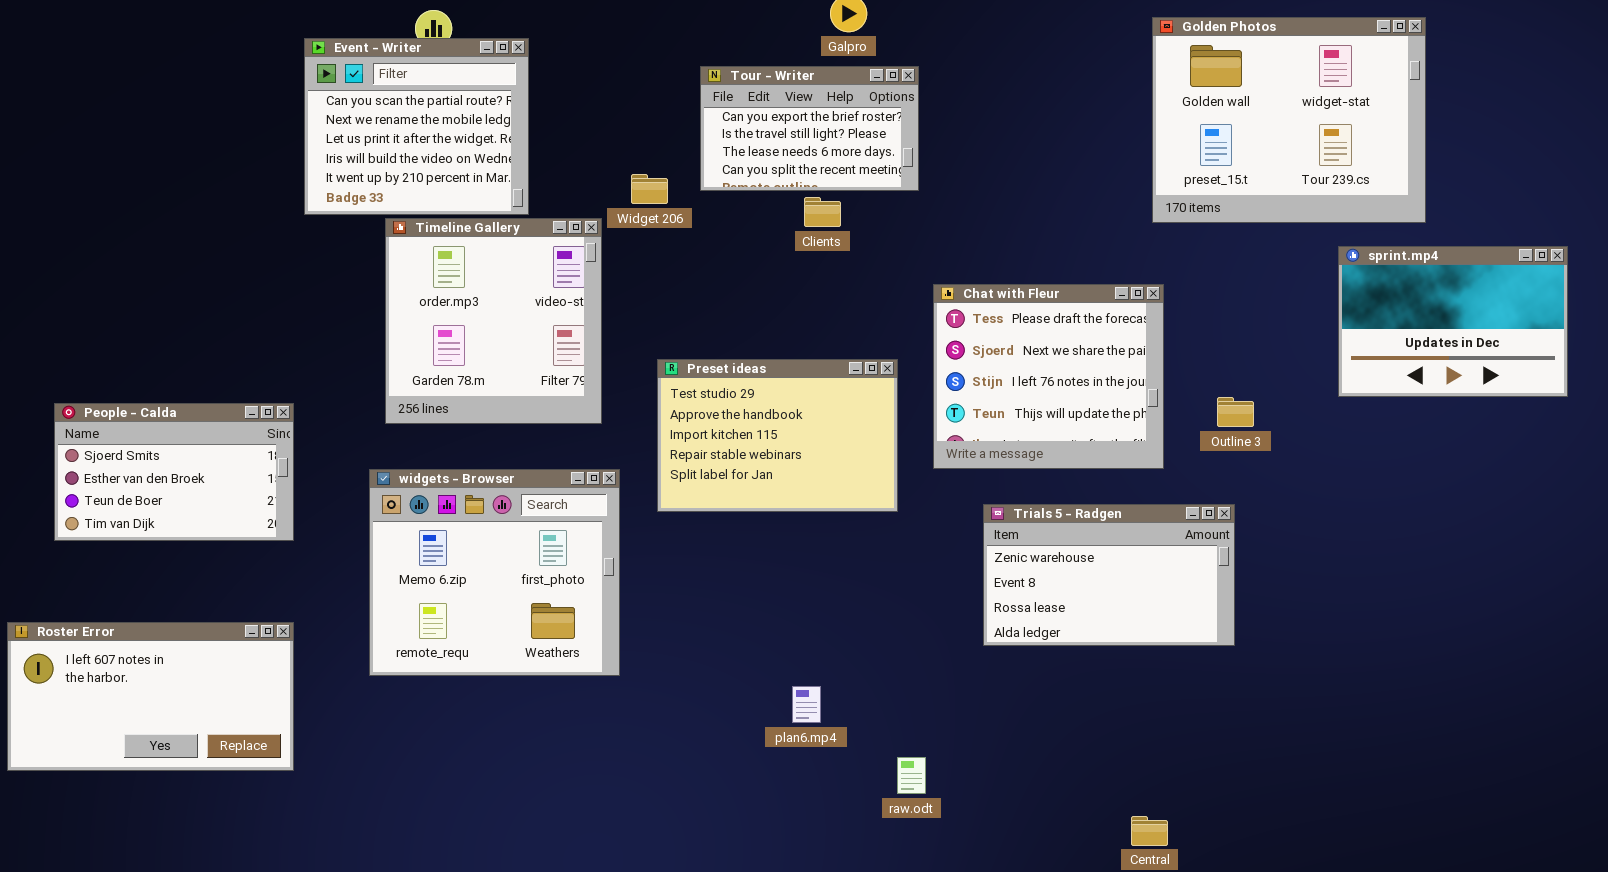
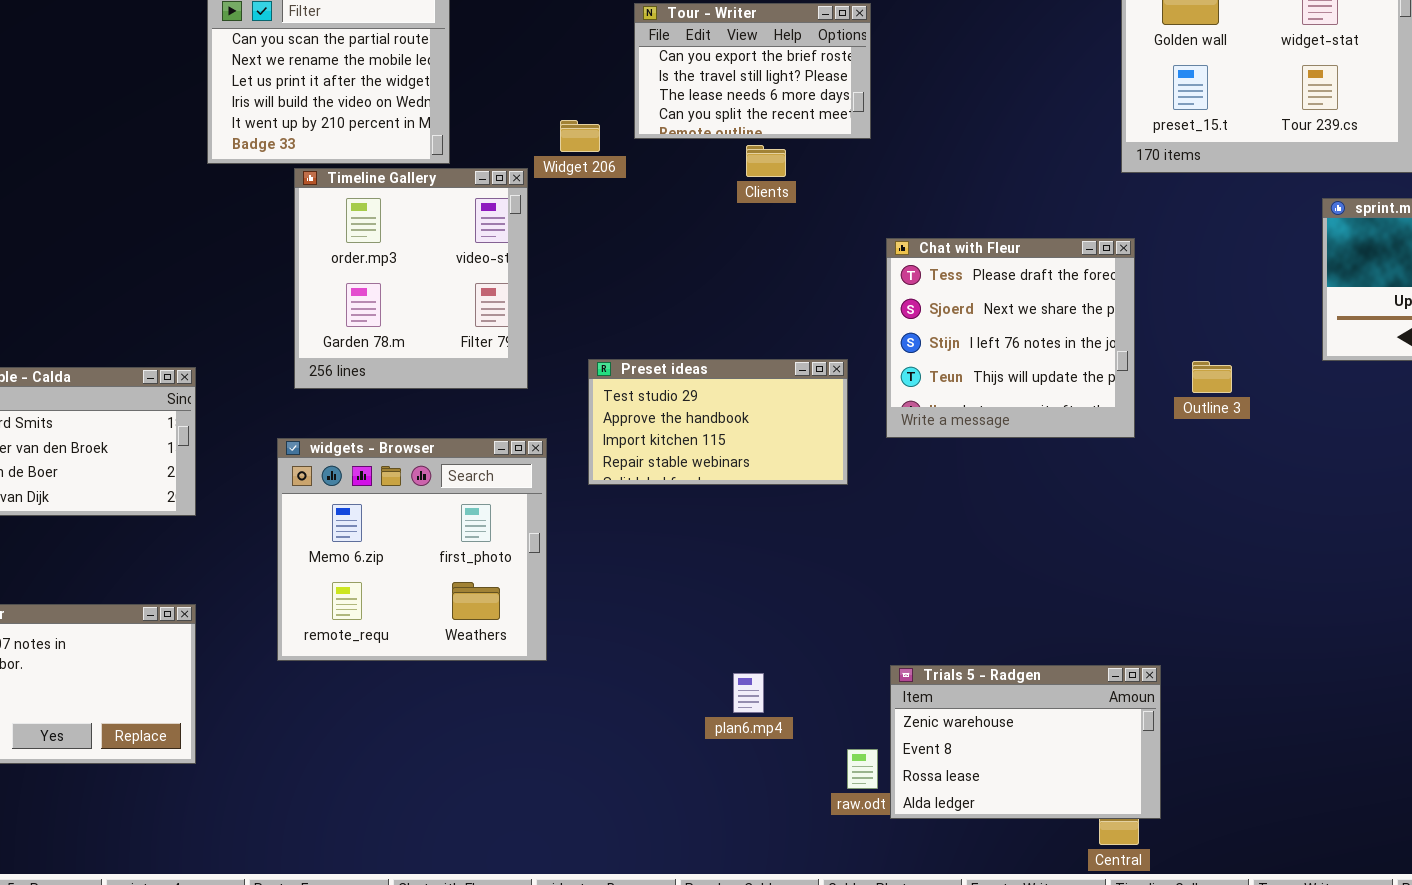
Preset ideas: [657,359,898,512] -> [588,359,848,485], resized
Trials 5 - Radgen: [983,504,1235,646] -> [890,665,1161,819], moved

